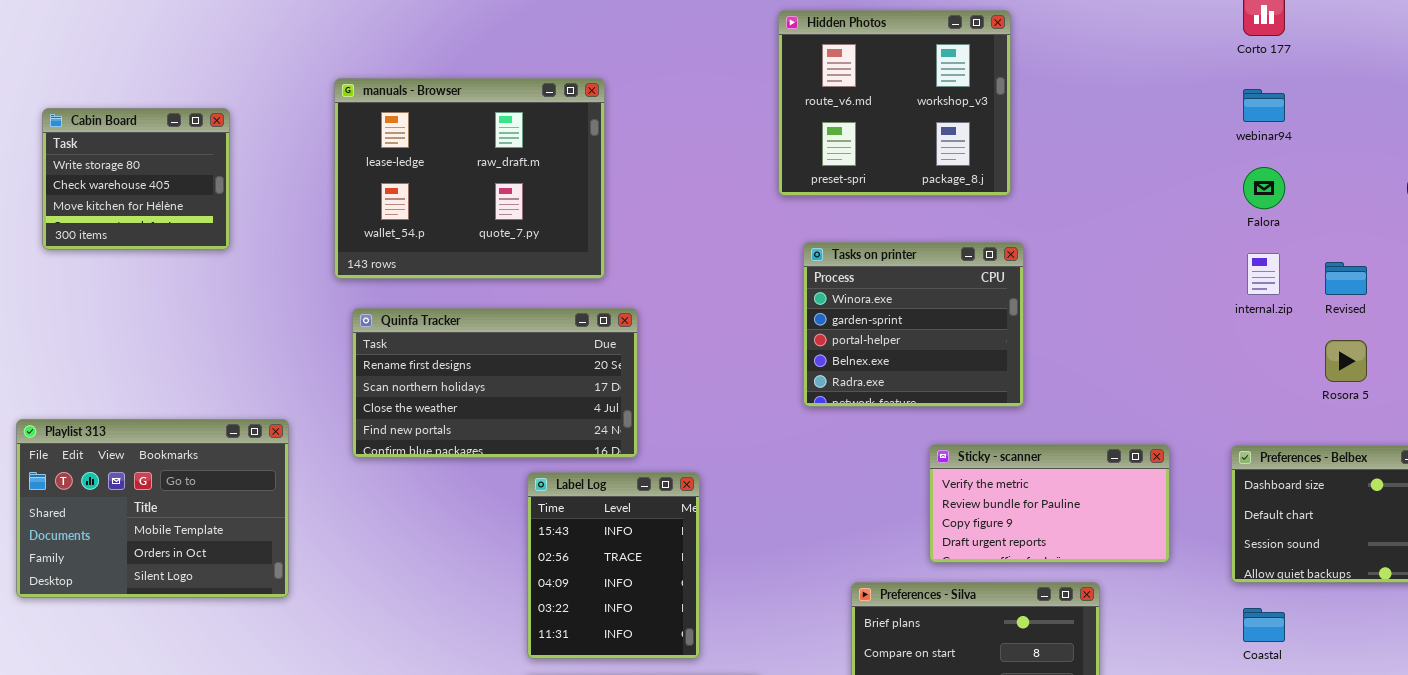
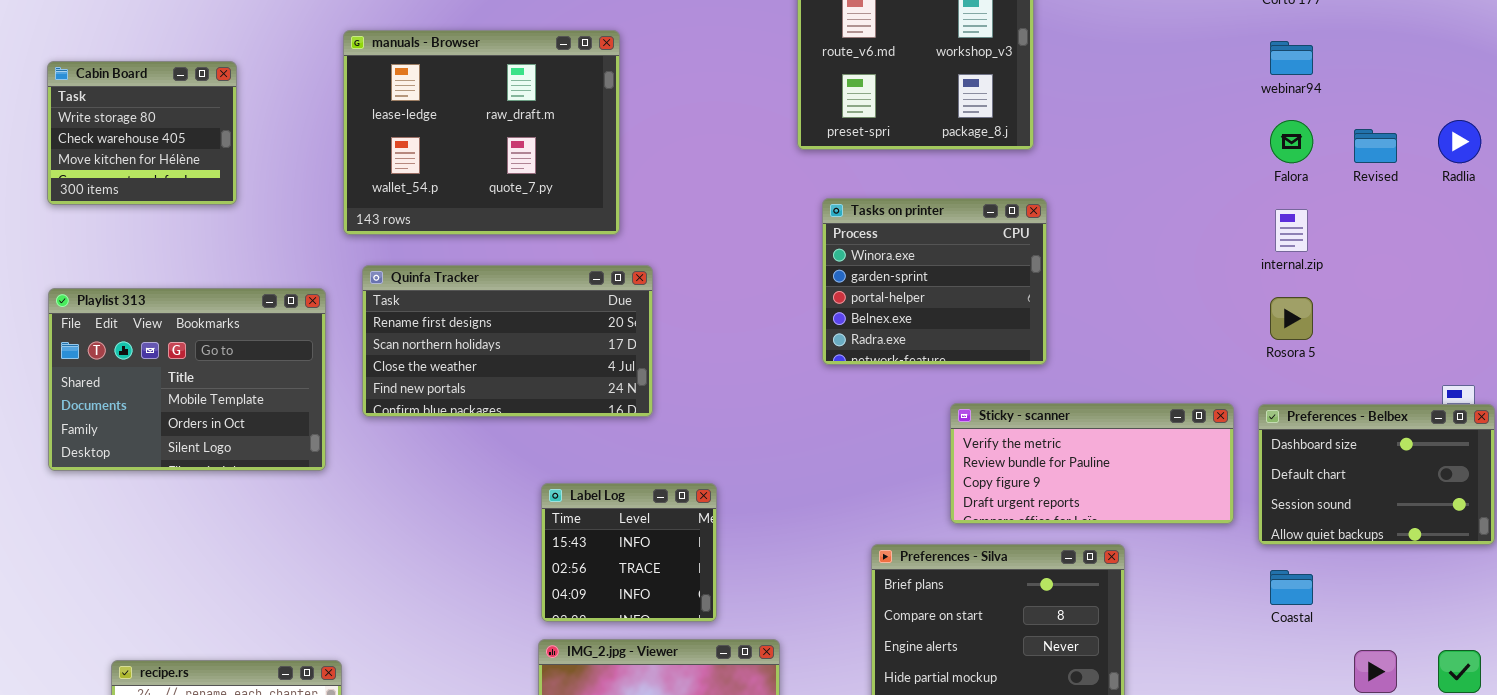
Revised: [1325,262,1367,295] -> [1354,129,1397,163], moved
Rosora 5: [1325,340,1367,382] -> [1270,297,1313,340], moved
Playlist 313: [16,419,289,598] -> [48,288,326,471], moved
Sticky - scanner: [929,444,1170,563] -> [950,403,1234,524], resized
Label Log: [527,472,700,659] -> [541,483,717,622], resized

